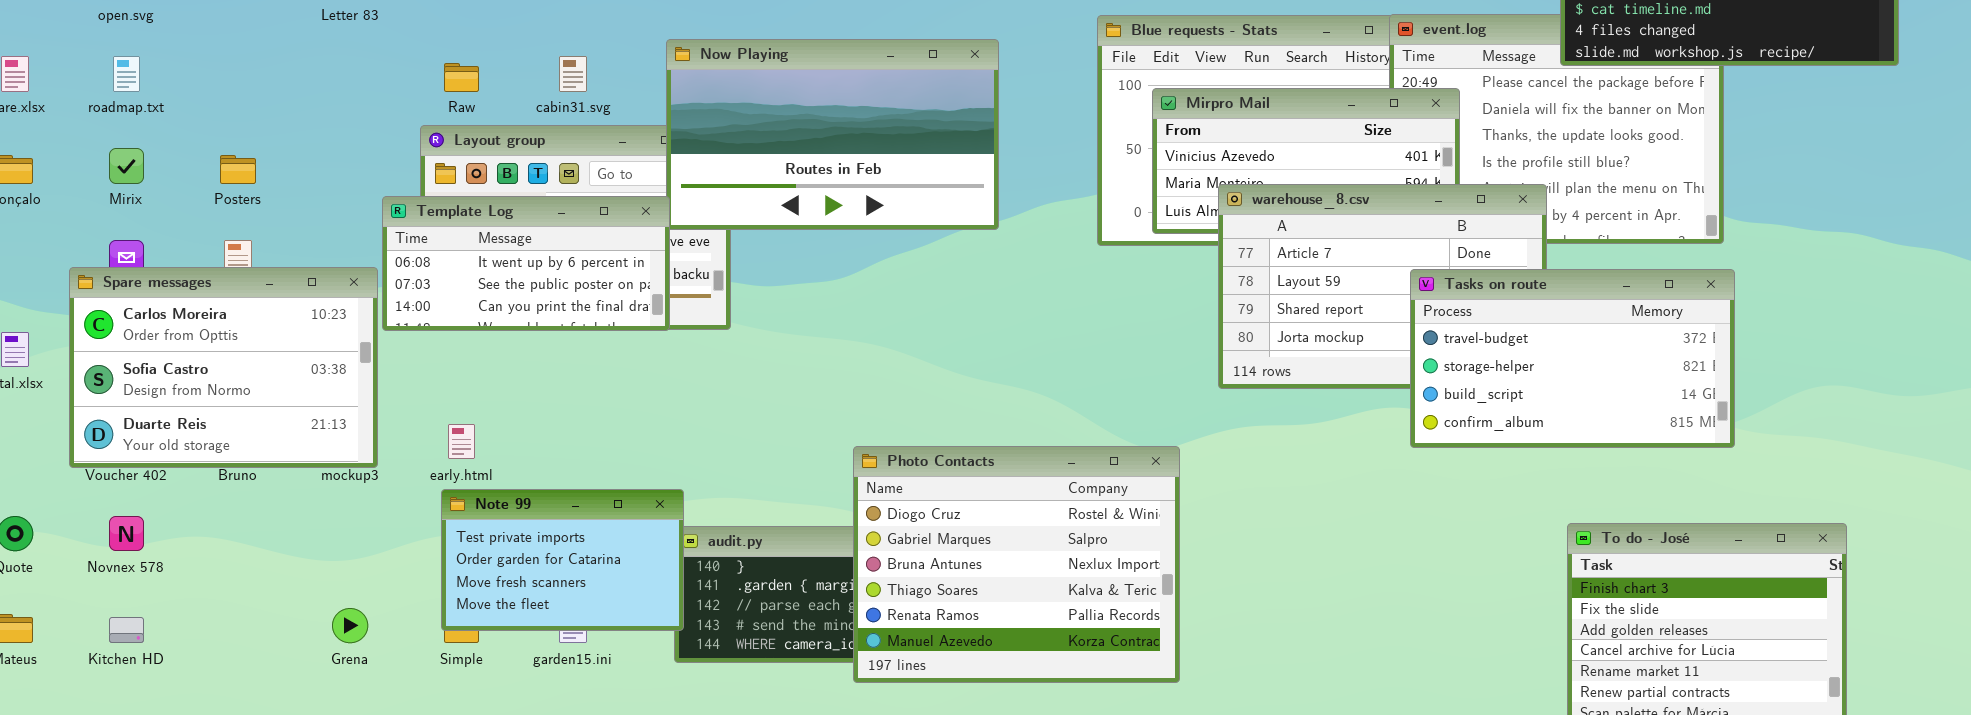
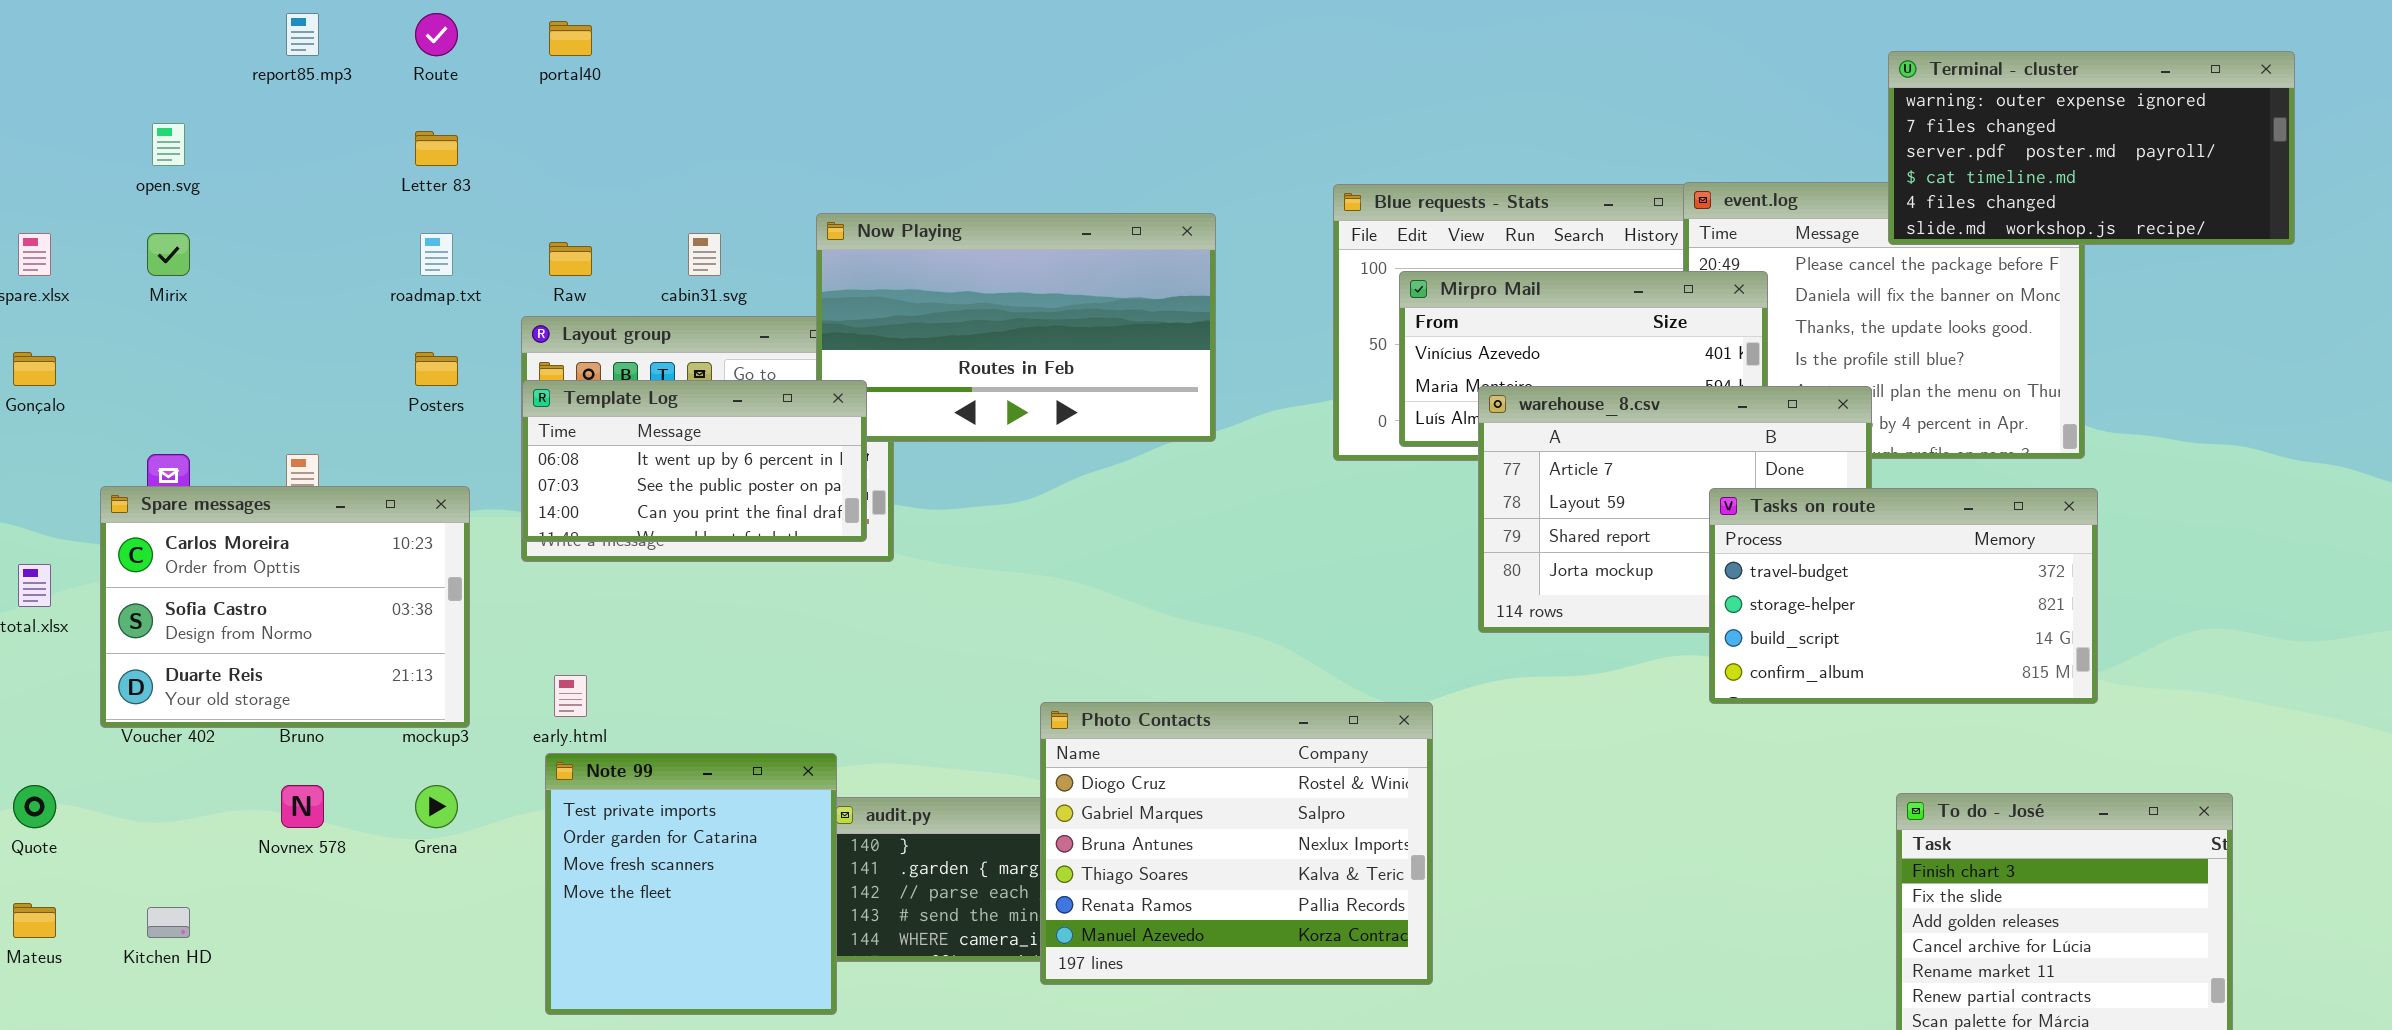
roadmap.txt: [113,56,140,92] -> [420,233,453,276], moved
Mirix: [109,148,144,184] -> [147,233,190,276], moved
Posters: [220,155,256,184] -> [415,352,458,386], moved
Template Log: [382,196,670,331] -> [522,380,867,542], moved
Note 99: [441,489,684,631] -> [545,753,837,1015], resized
Novnex 578: [109,516,144,551] -> [281,785,324,828], moved
Grena: [332,608,368,643] -> [415,785,458,828], moved

